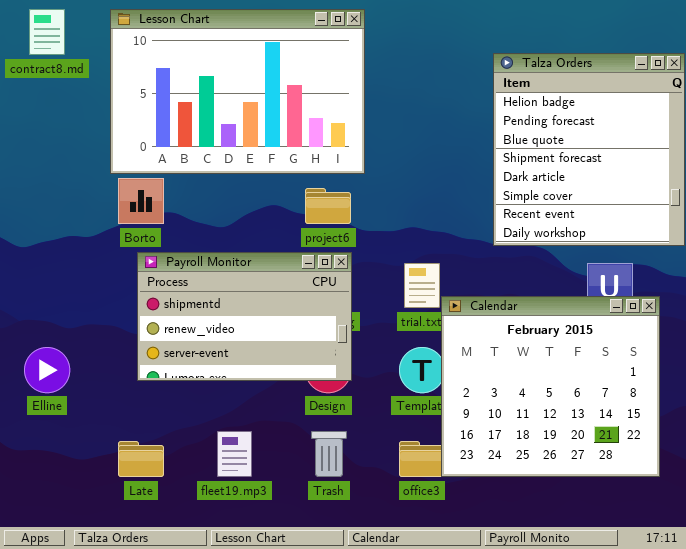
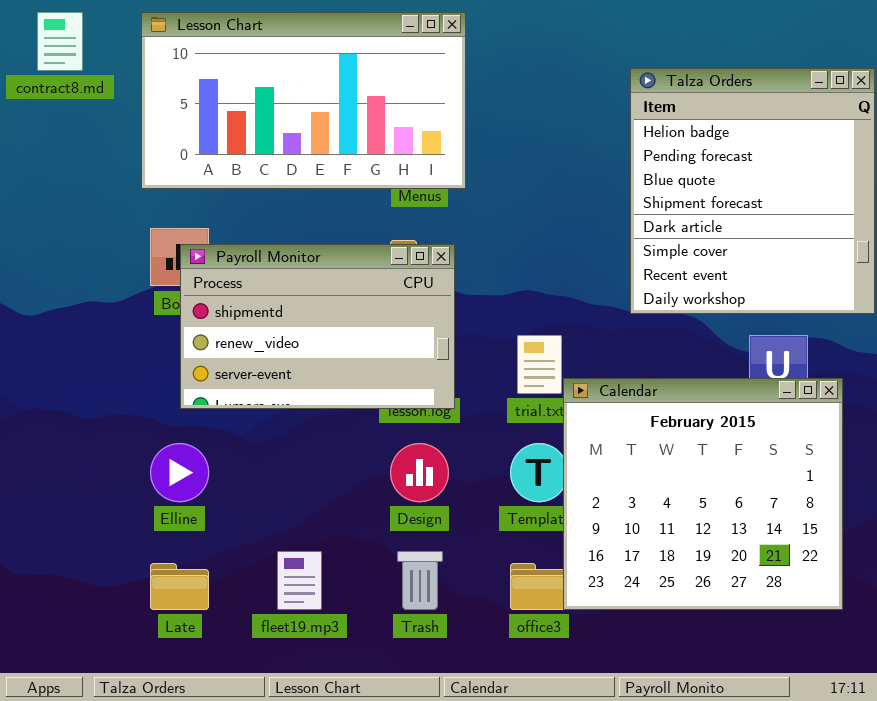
Lesson Chart: [110,9,365,174] -> [141,12,466,189], resized
Payroll Monitor: [137,252,352,381] -> [180,244,455,409], moved
Elline: [24,347,70,393] -> [150,443,209,502], moved

